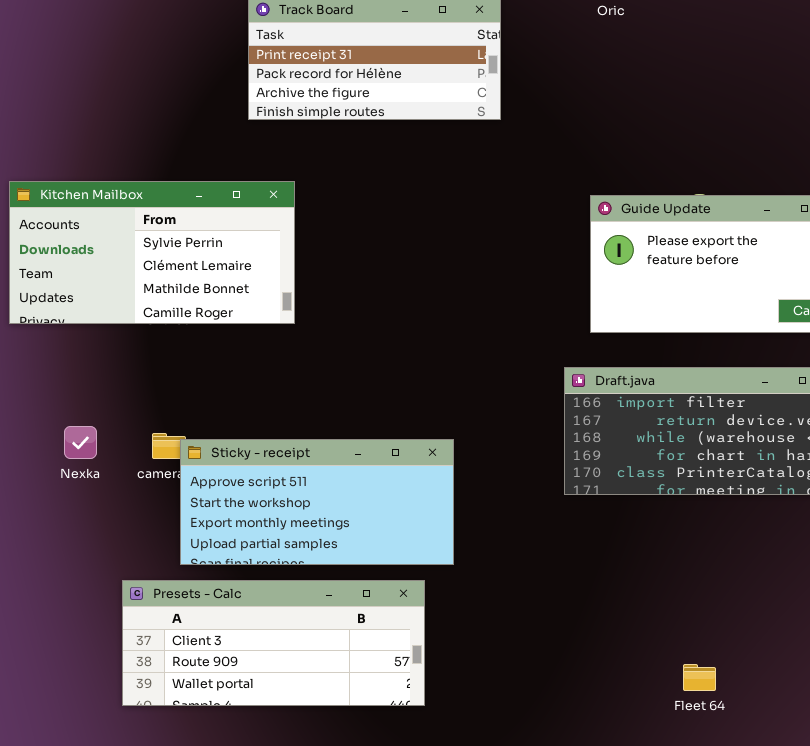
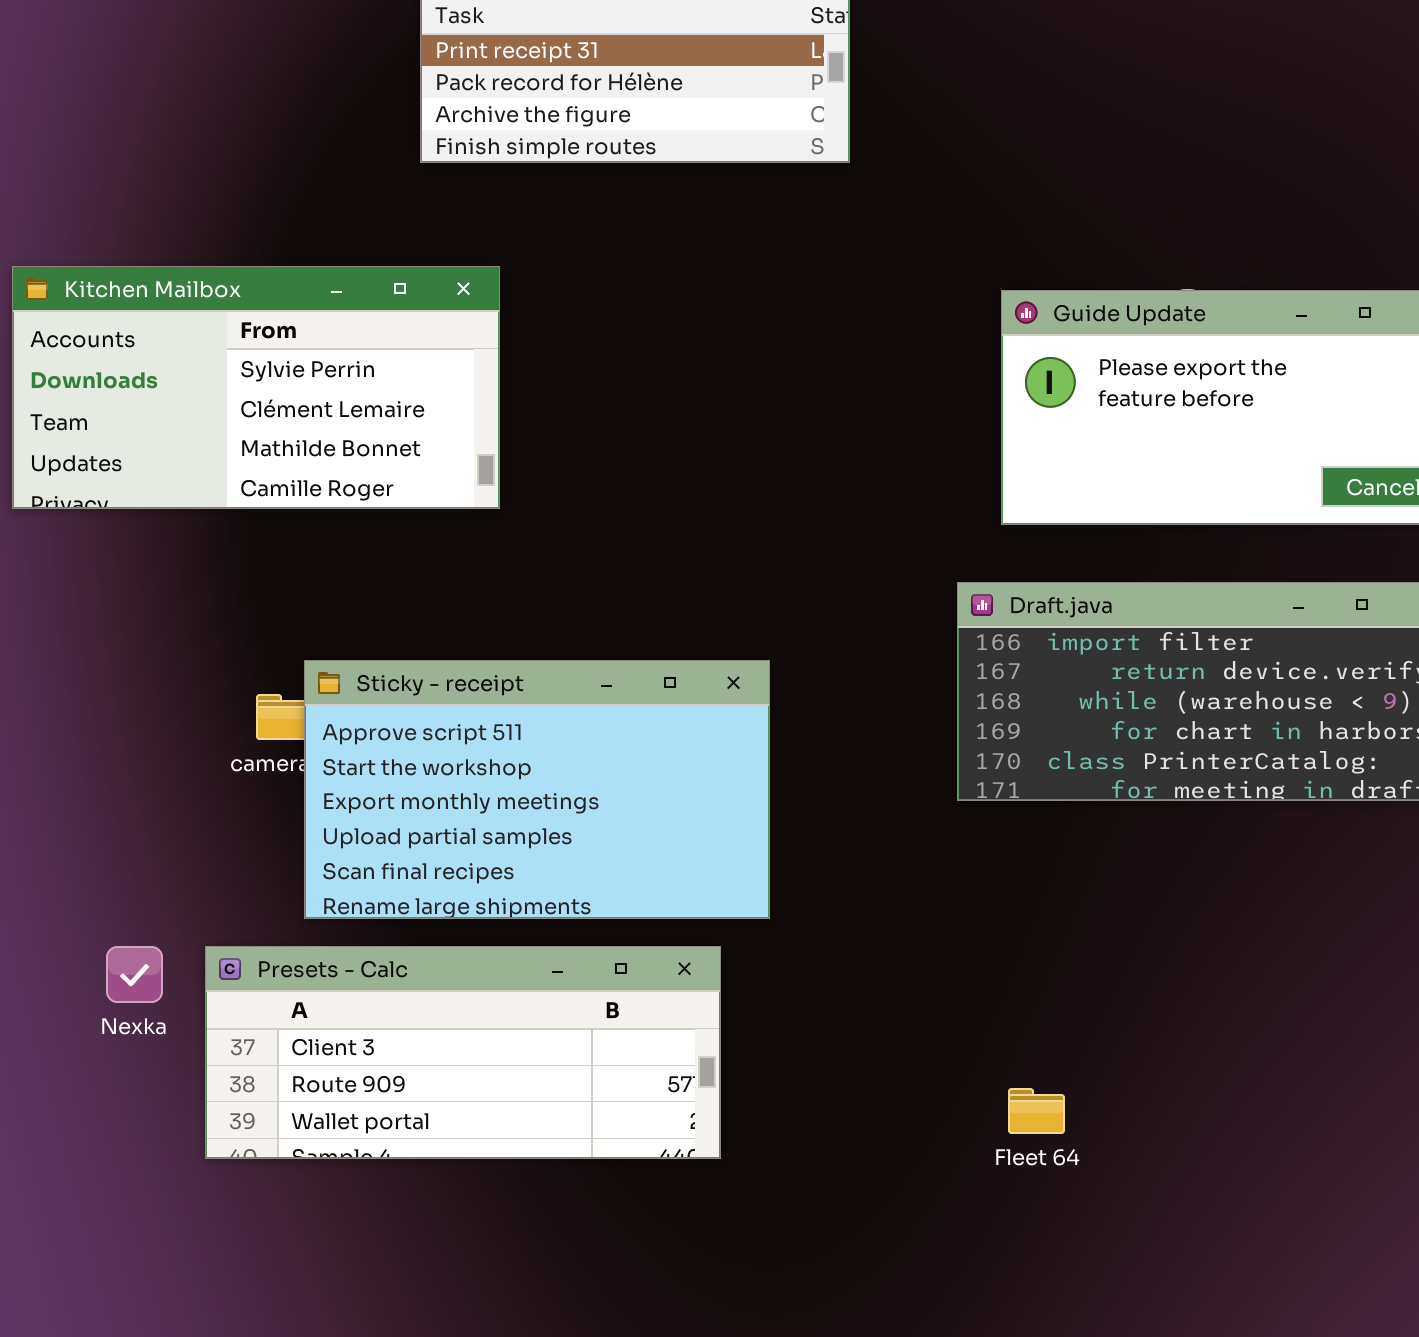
Nexka: [64,426,97,459] -> [106,946,163,1003], moved
Sticky - receipt: [180,439,454,565] -> [304,660,770,919], resized
Fleet 64: [683,664,716,691] -> [1008,1088,1065,1134], moved

